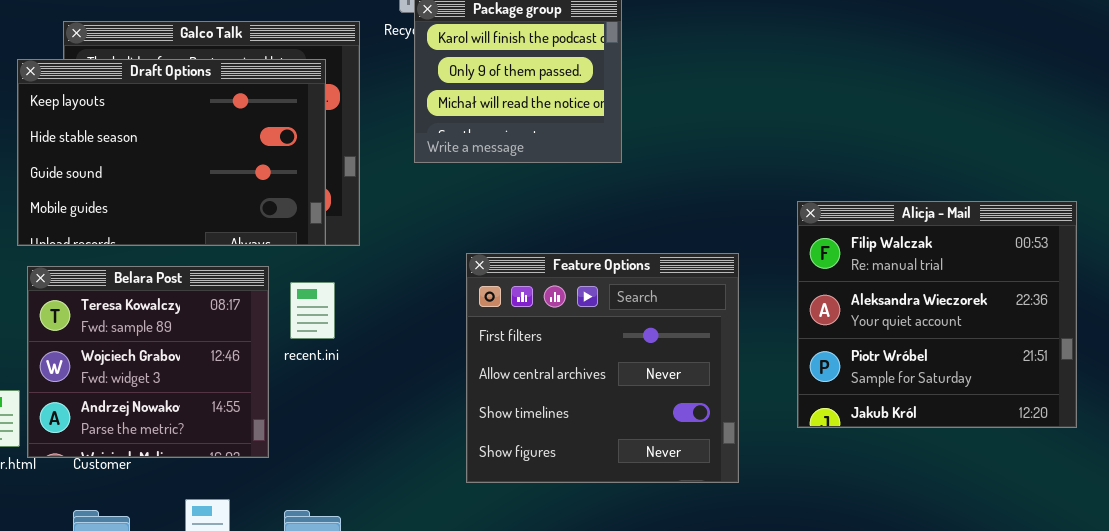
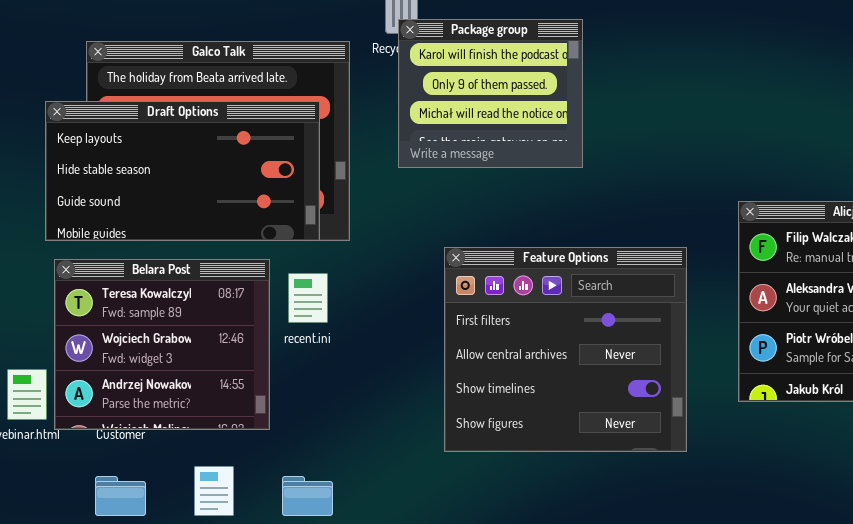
Draft Options: [17,59,326,246] -> [45,101,320,241], resized

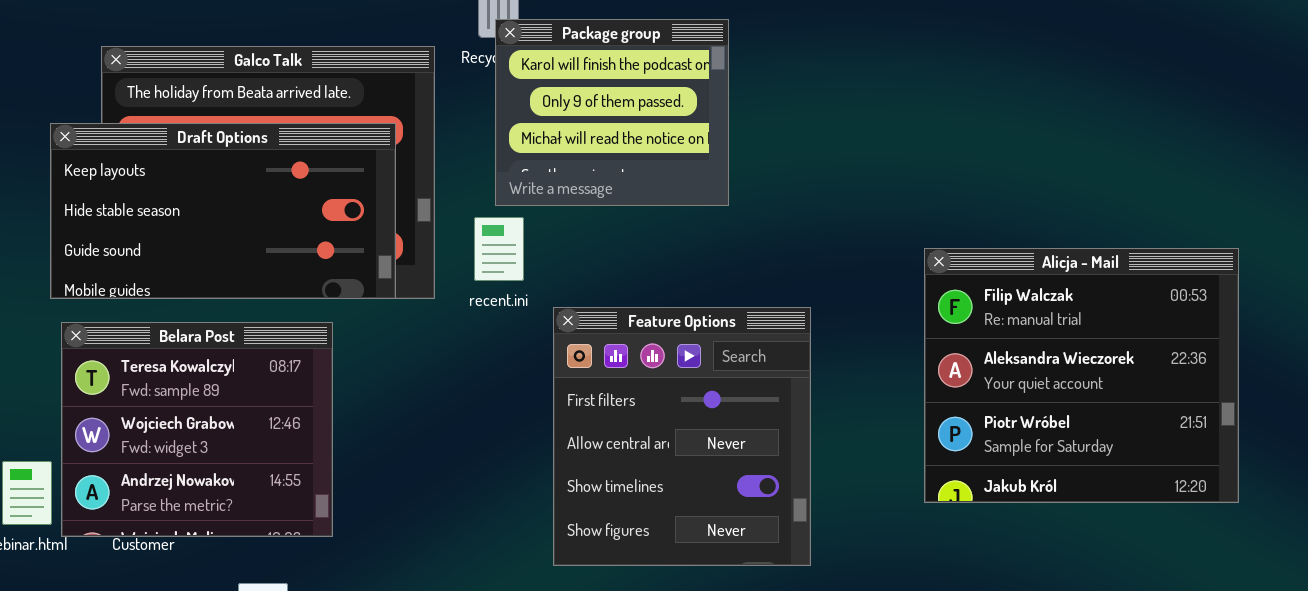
Feature Options: [444,247,687,452] -> [553,307,811,566], resized
recent.ini: [288,273,328,323] -> [474,217,524,281], moved

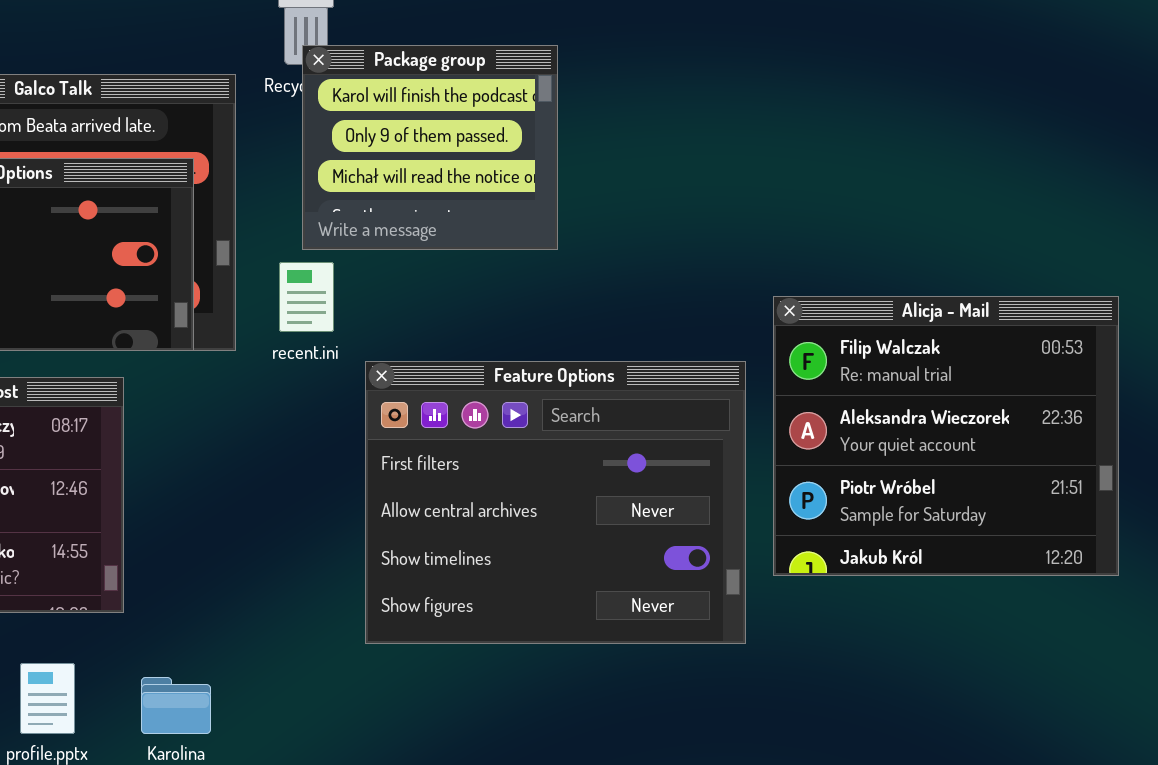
Feature Options: [553,307,811,566] -> [365,361,746,644], resized

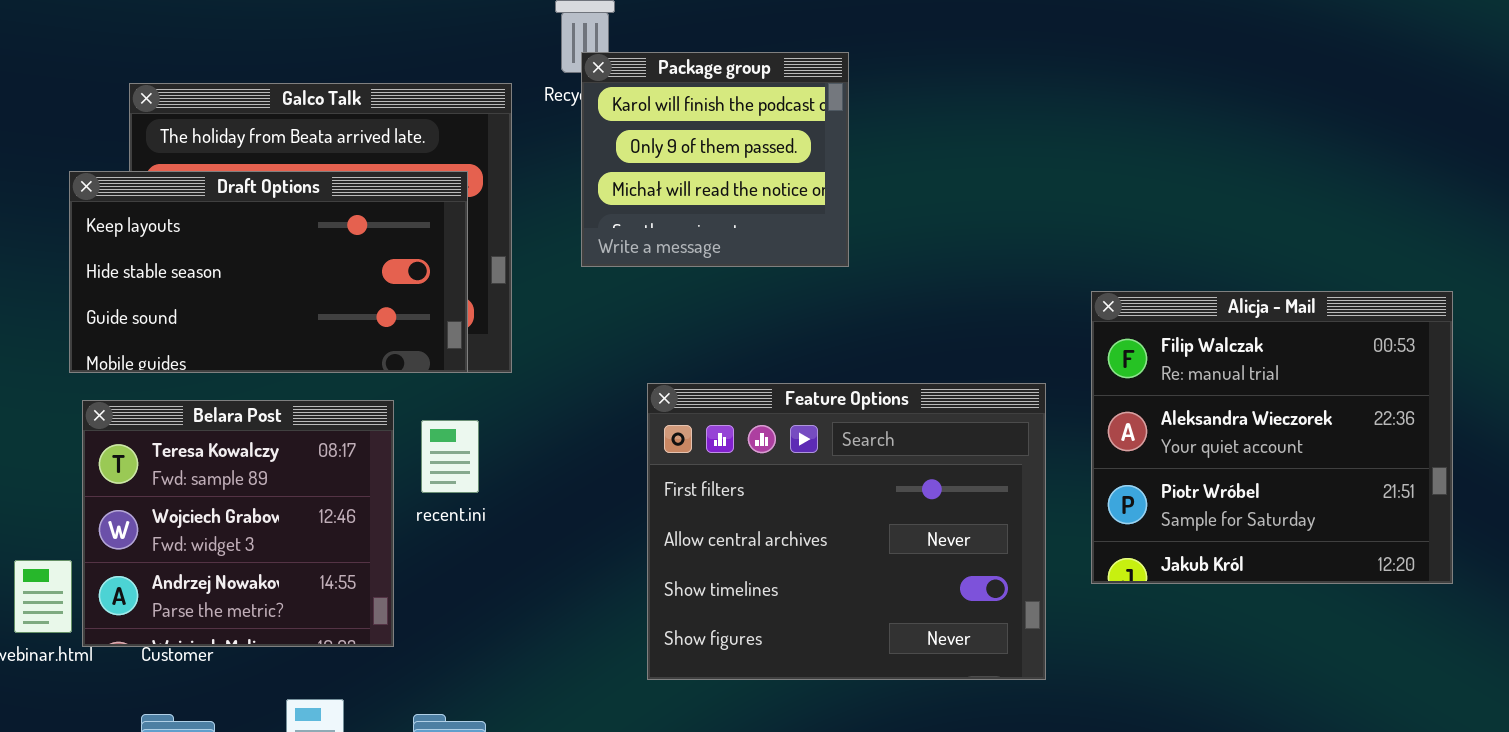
recent.ini: [279,262,334,332] -> [421,420,479,493], moved
Alicja - Mail: [773,296,1119,576] -> [1091,291,1453,584], moved

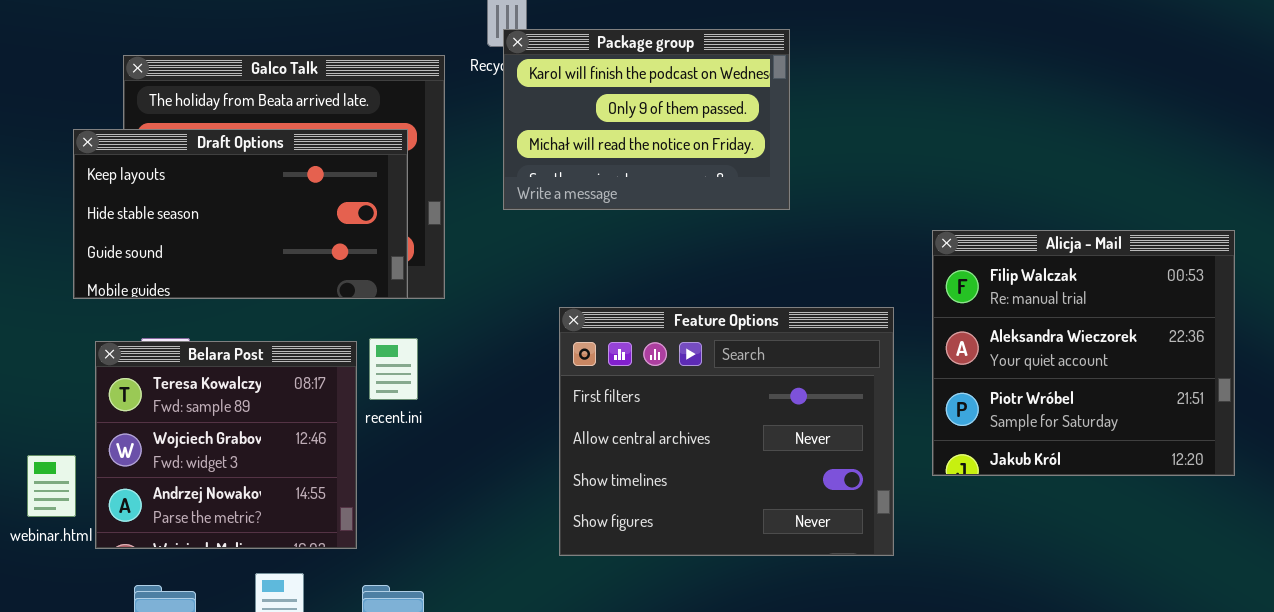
Package group: [581,52,849,267] -> [503,29,790,210], resized
Belara Post: [82,400,394,647] -> [95,341,357,549], moved

